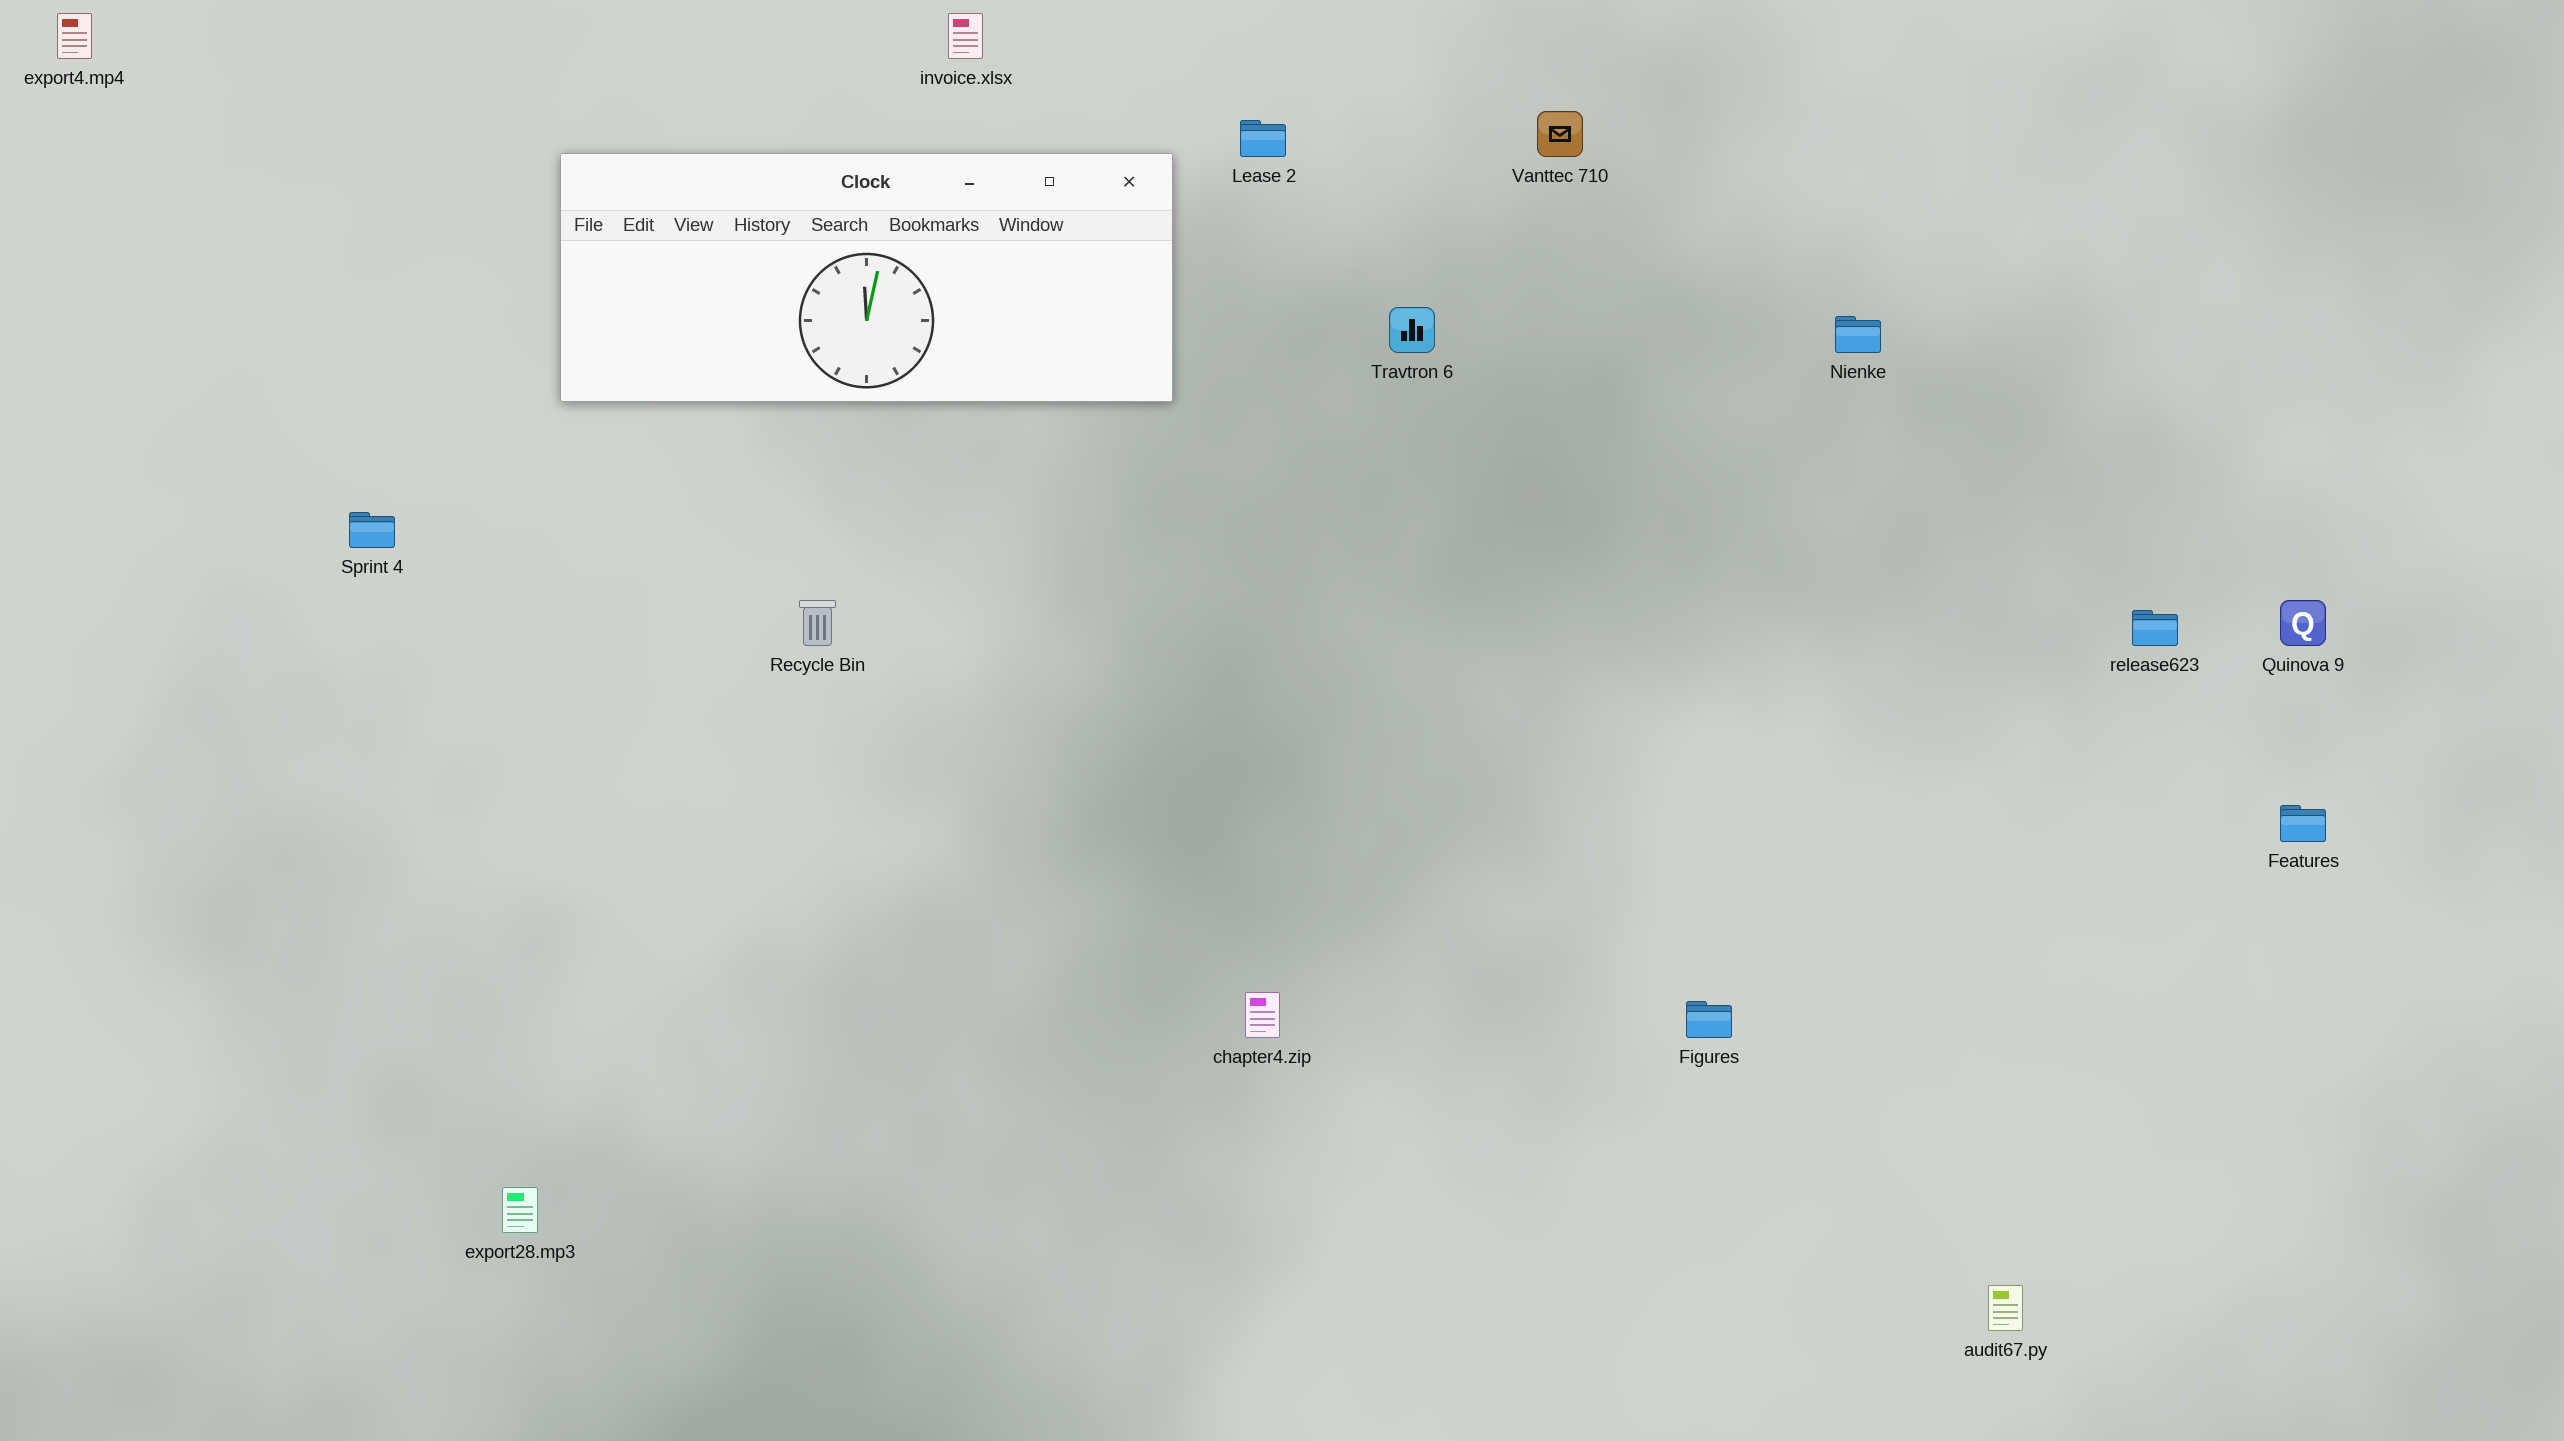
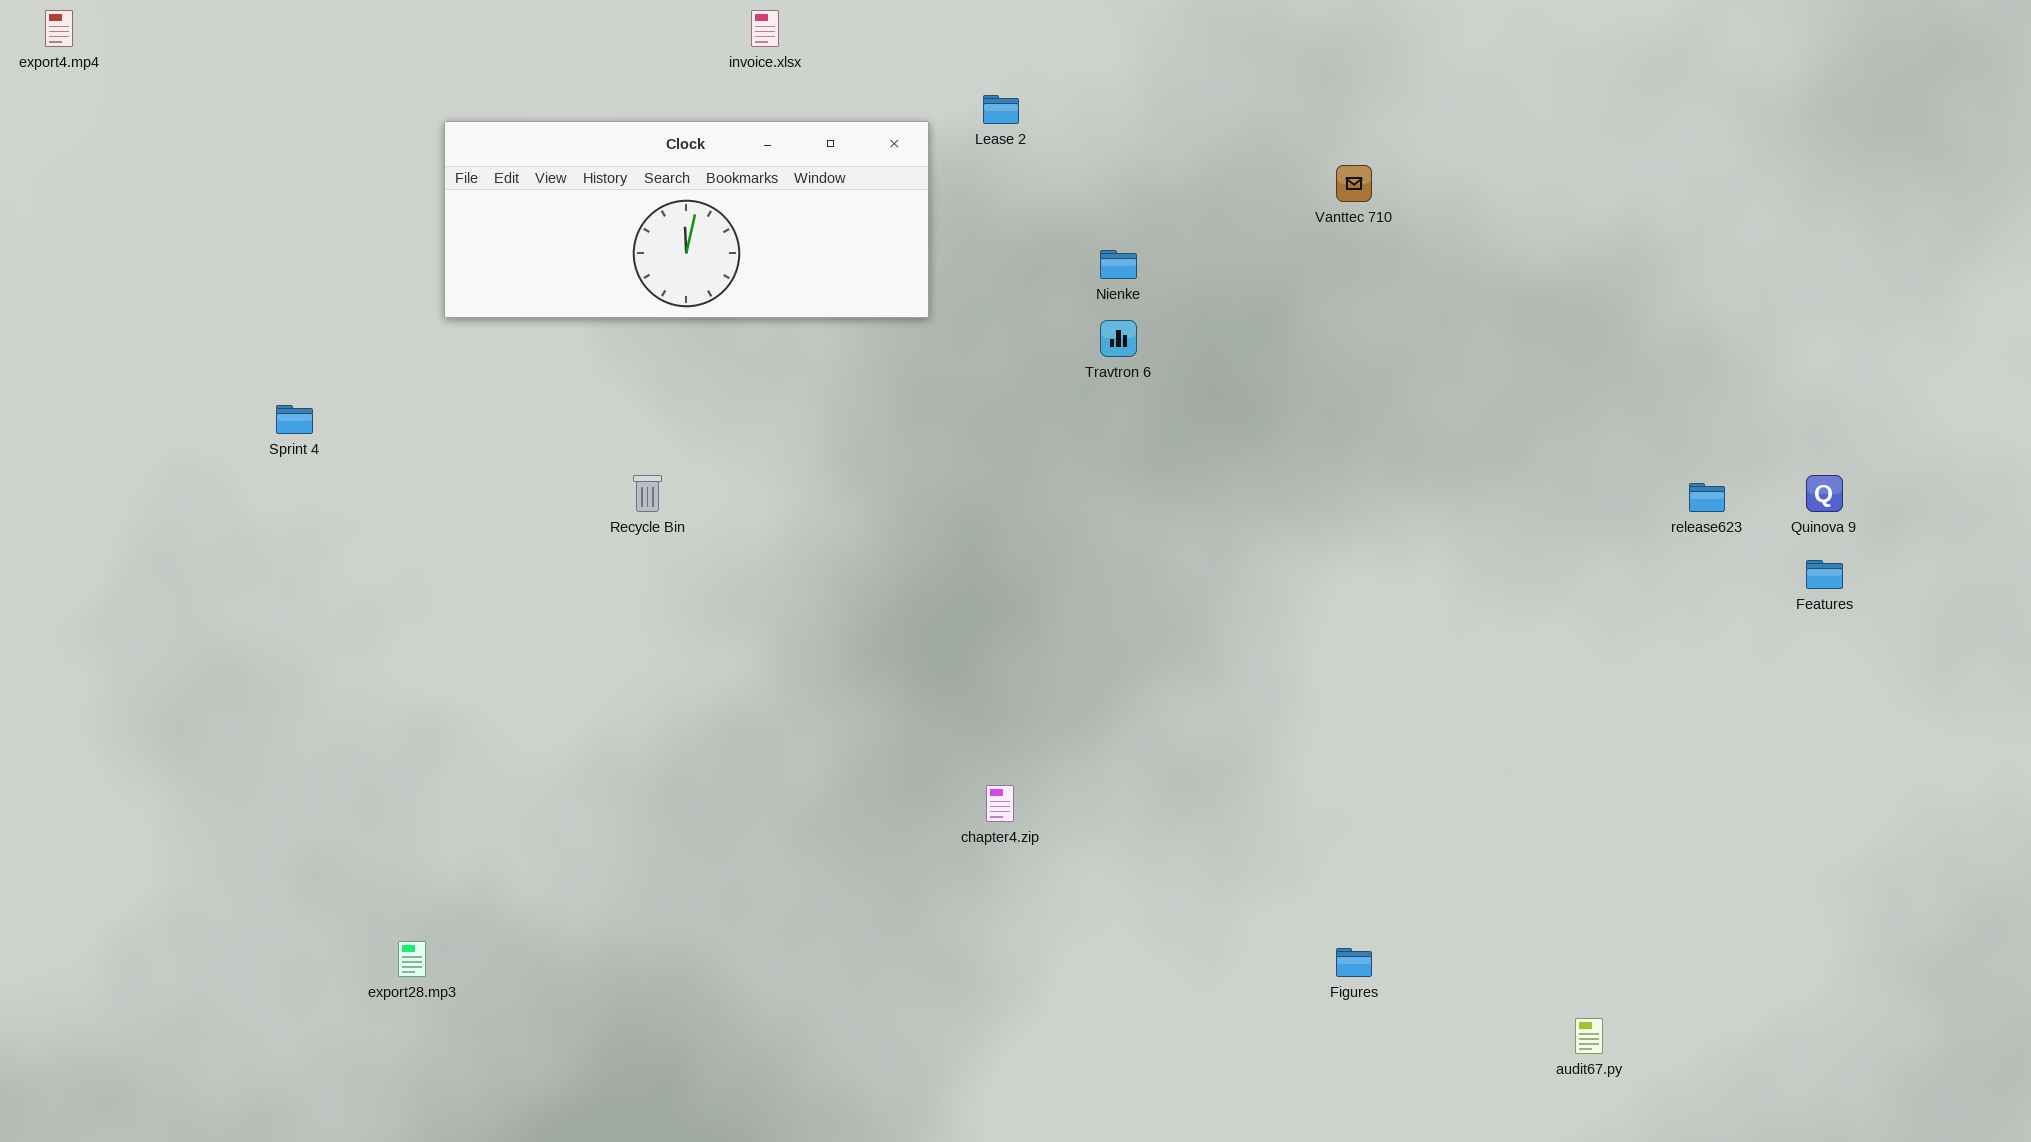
Vanttec 710: [1537,111,1583,157] -> [1336,165,1372,202], moved
Travtron 6: [1389,307,1435,353] -> [1100,320,1137,357], moved
Nienke: [1835,316,1881,353] -> [1100,250,1137,279], moved
Features: [2280,805,2326,842] -> [1806,560,1843,589], moved
Figures: [1686,1001,1732,1038] -> [1336,948,1372,977], moved

